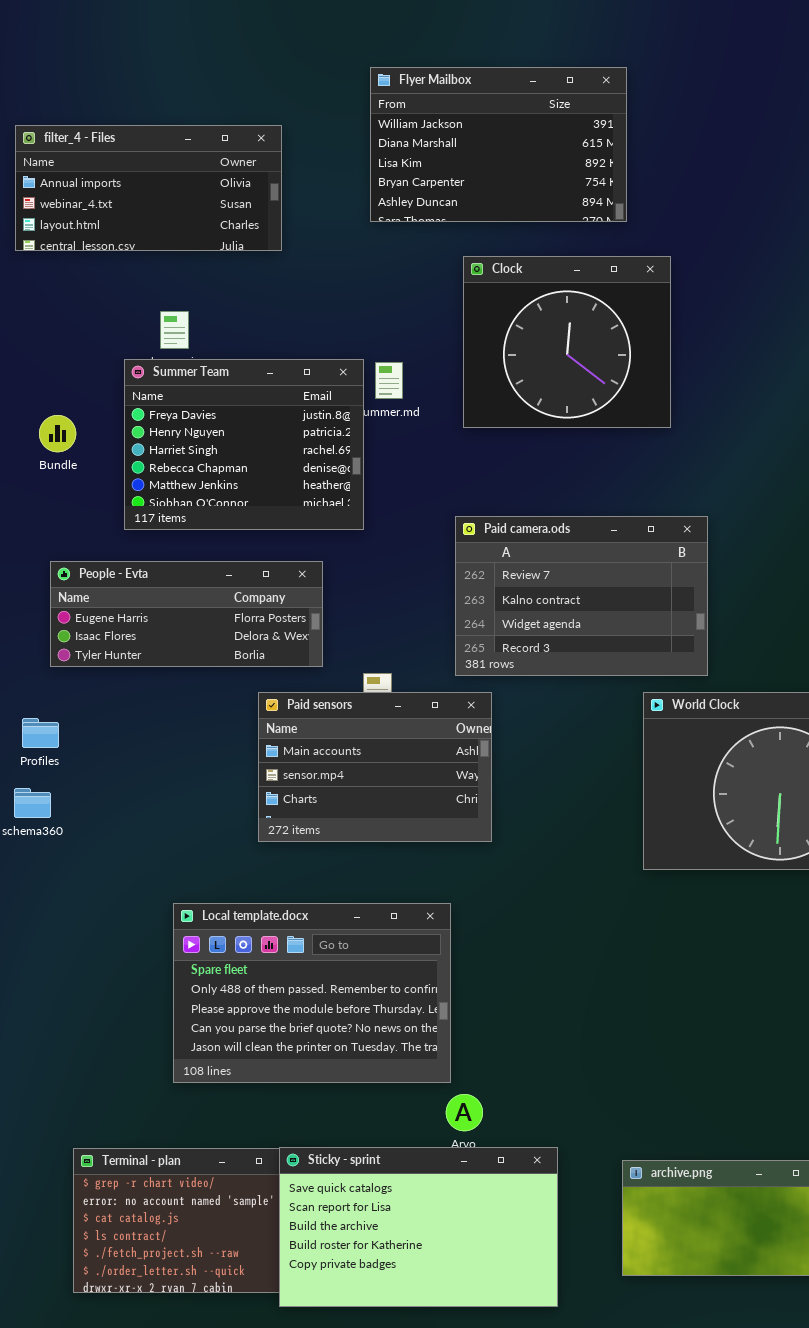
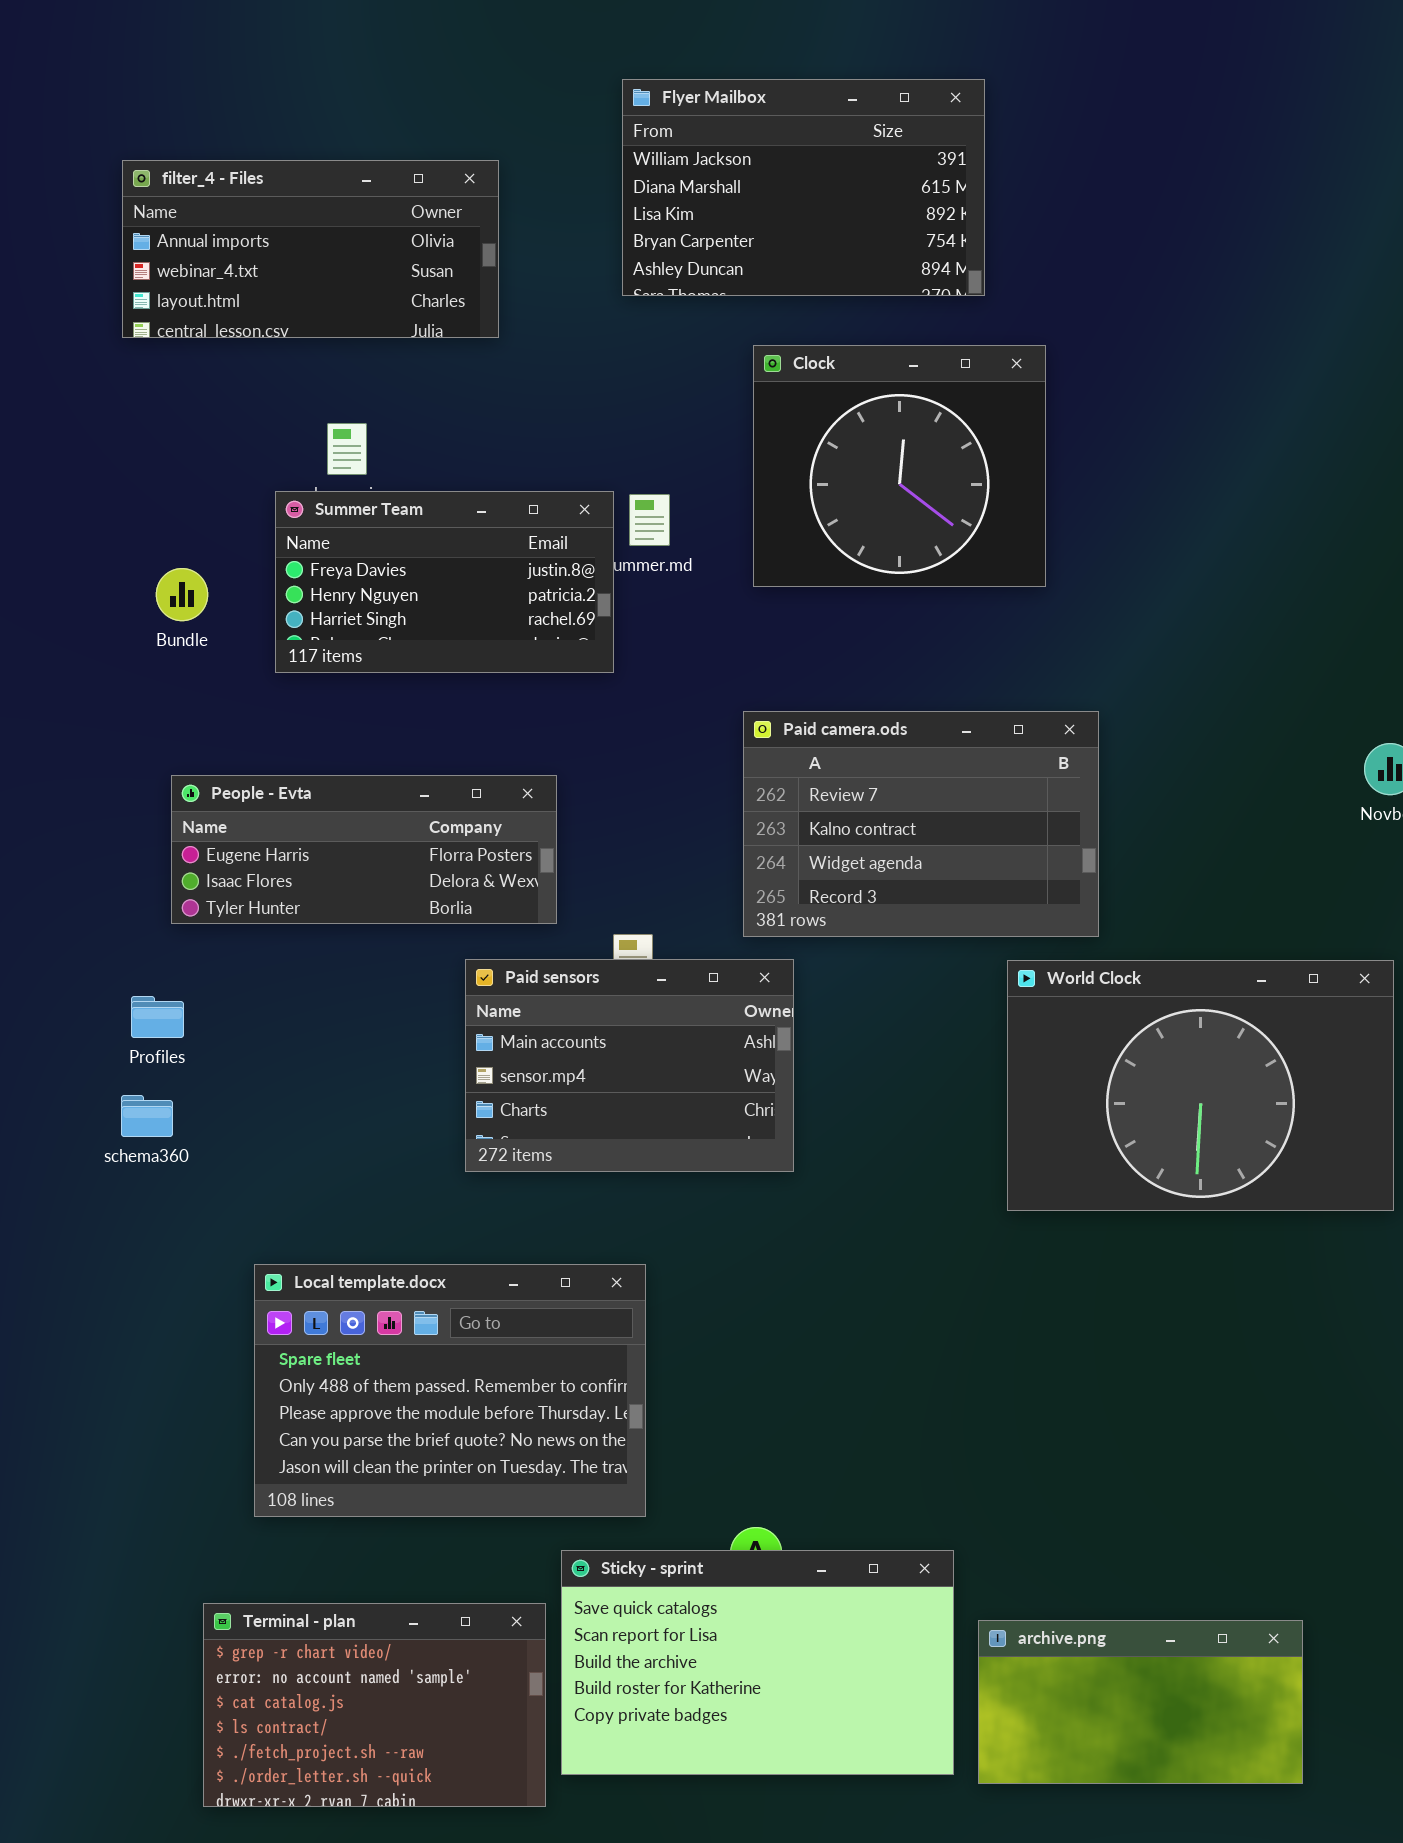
Summer Team: [124,359,364,530] -> [275,491,614,673], resized
Local template.docx: [173,903,451,1083] -> [254,1264,646,1517], moved
Sticky - sprint: [279,1147,558,1307] -> [561,1550,954,1775], moved

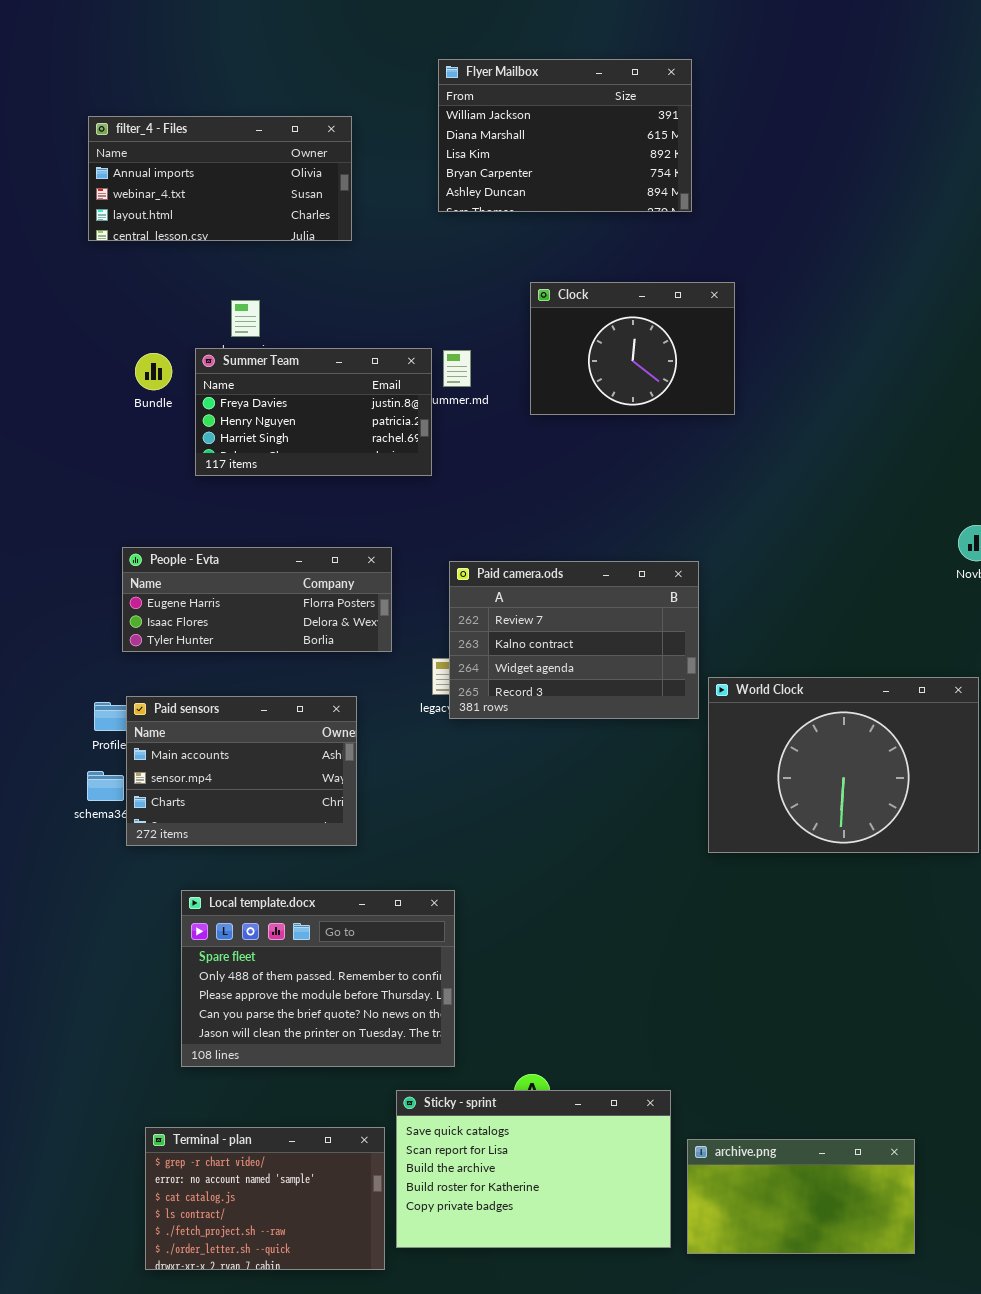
Clock: [753,345,1046,587] -> [530,282,735,415], resized
Bundle: [156,568,208,621] -> [135,353,172,390], moved
Paid camera.ods: [743,711,1099,937] -> [449,561,699,719], moved
Paid sensors: [465,959,794,1172] -> [126,696,357,846], moved

